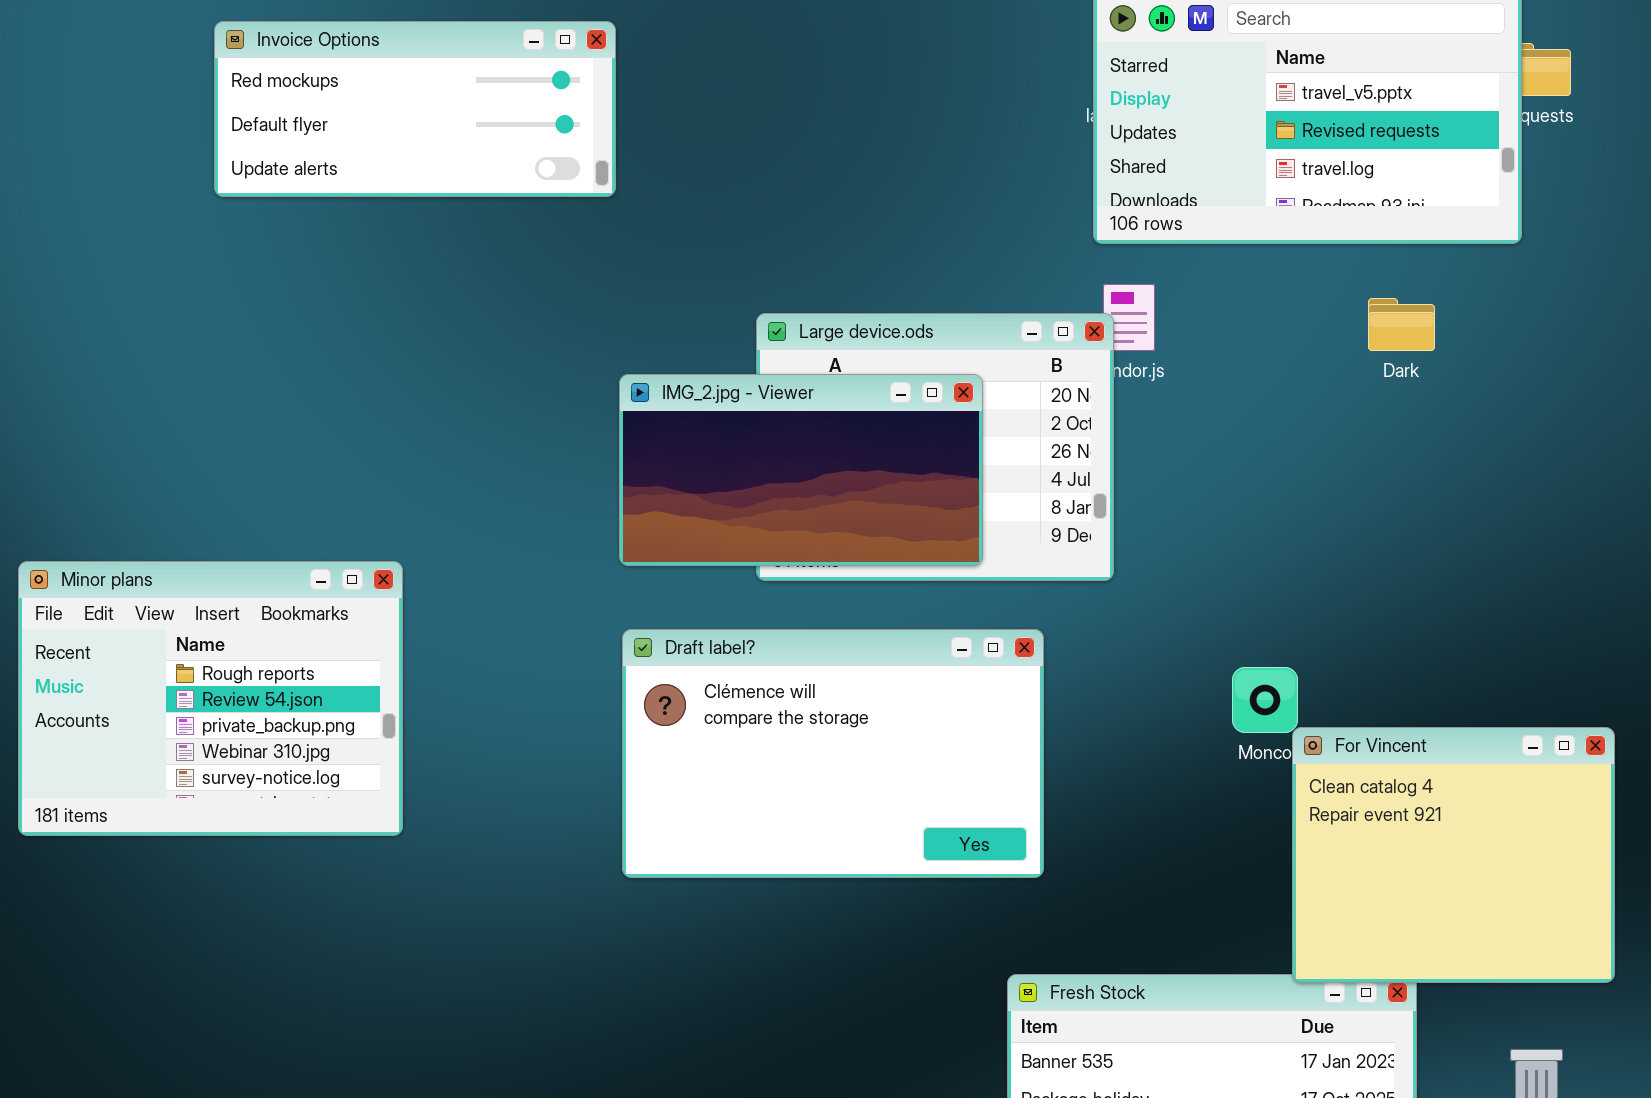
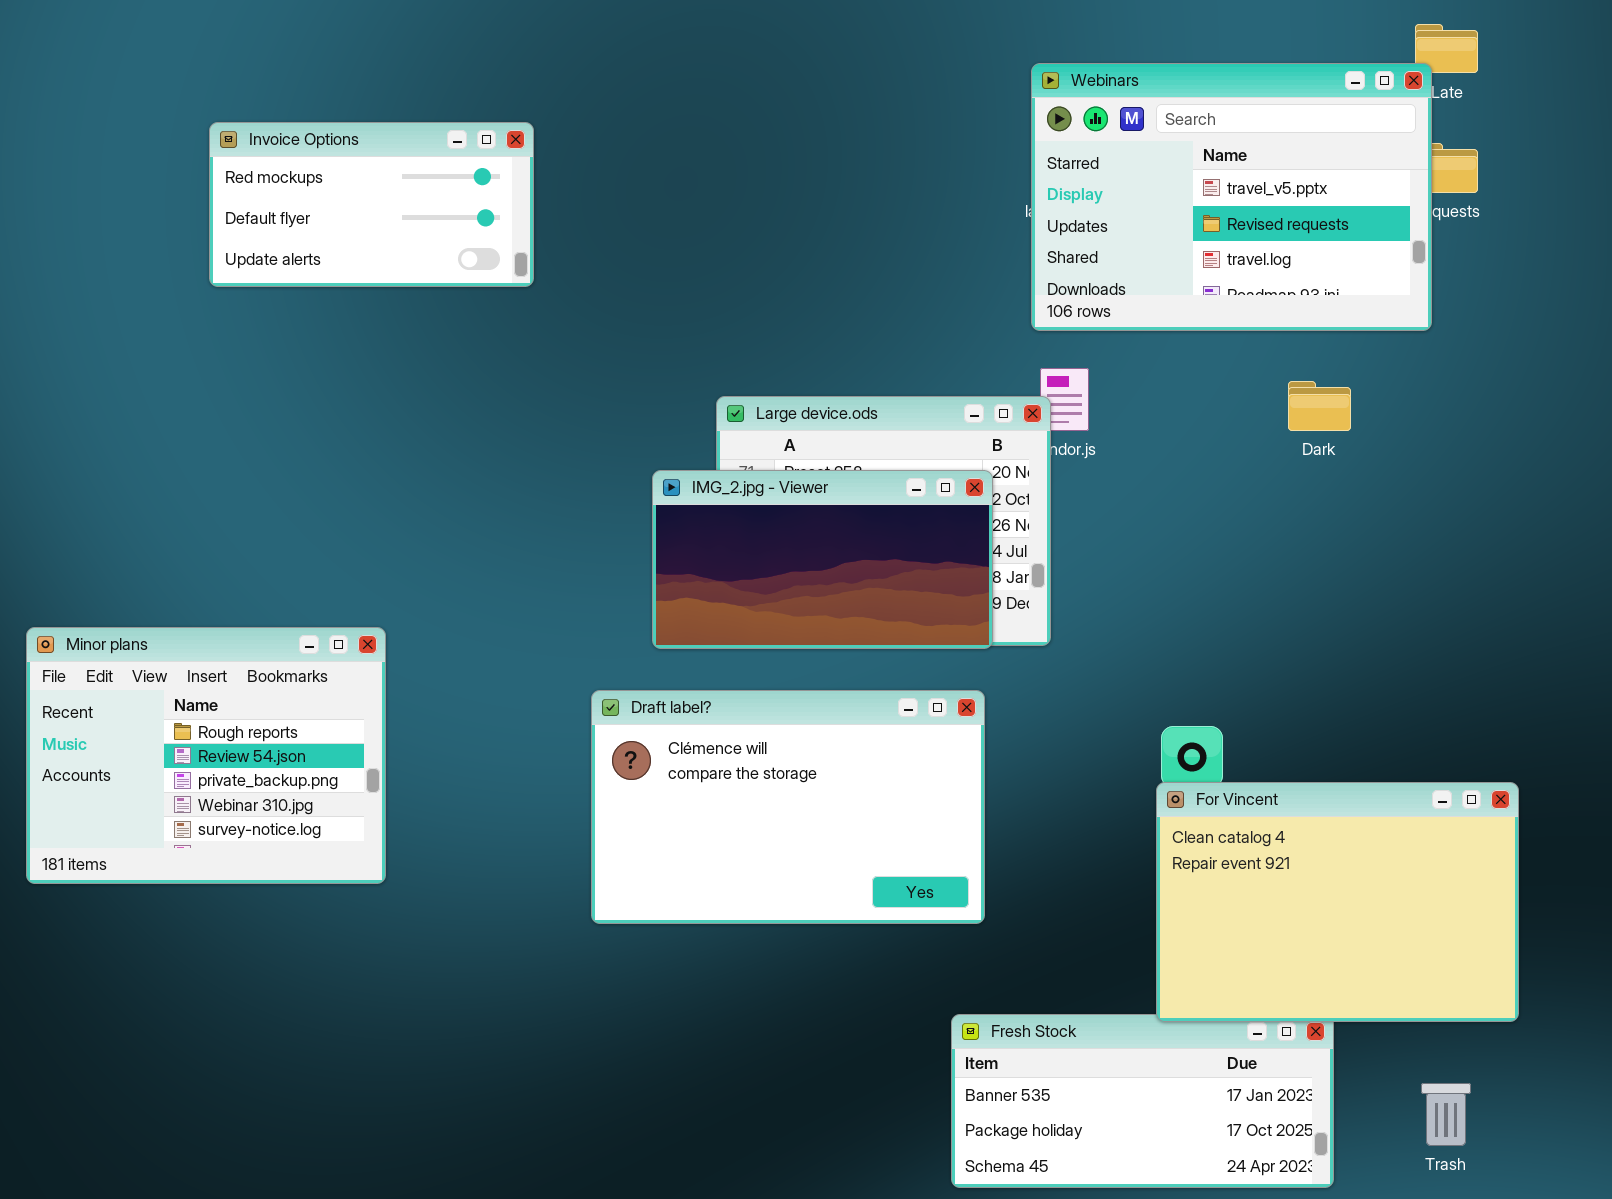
Invoice Options: [214,21,616,197] -> [209,122,534,287], resized
IMG_2.jpg - Viewer: [619,374,983,566] -> [652,470,993,649], moved
For Vincent: [1292,727,1615,983] -> [1156,782,1519,1022], resized

